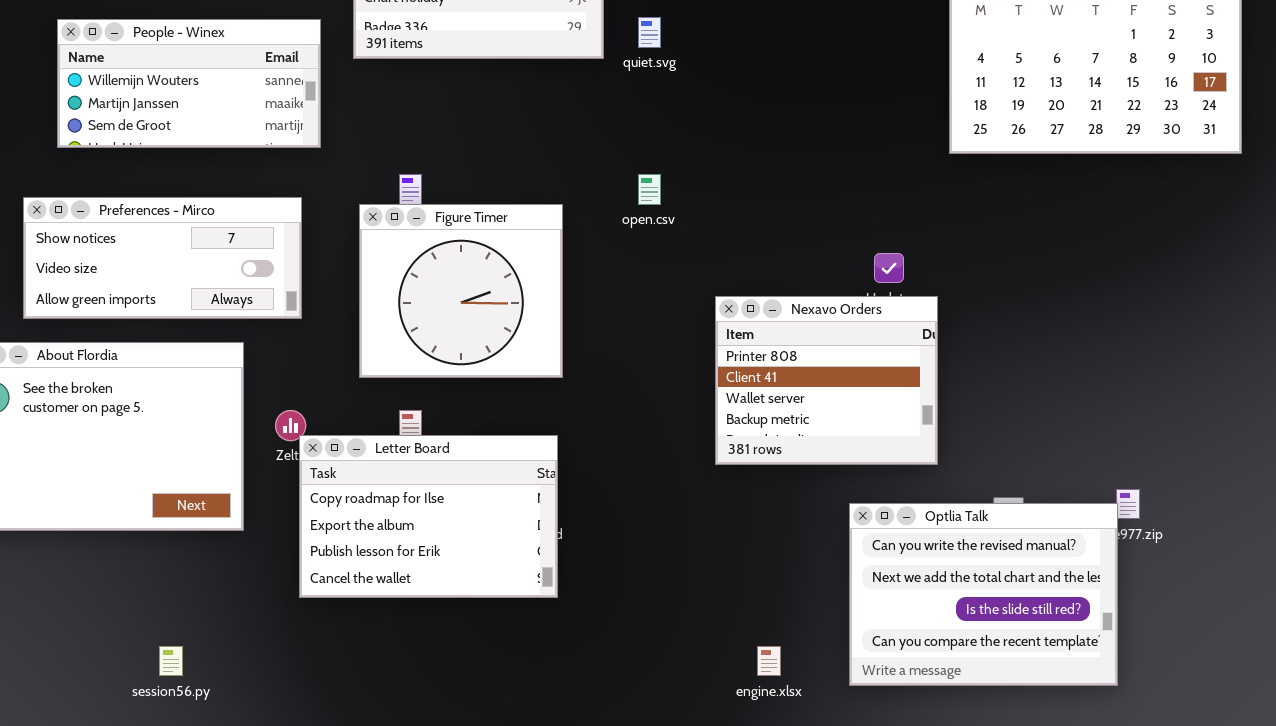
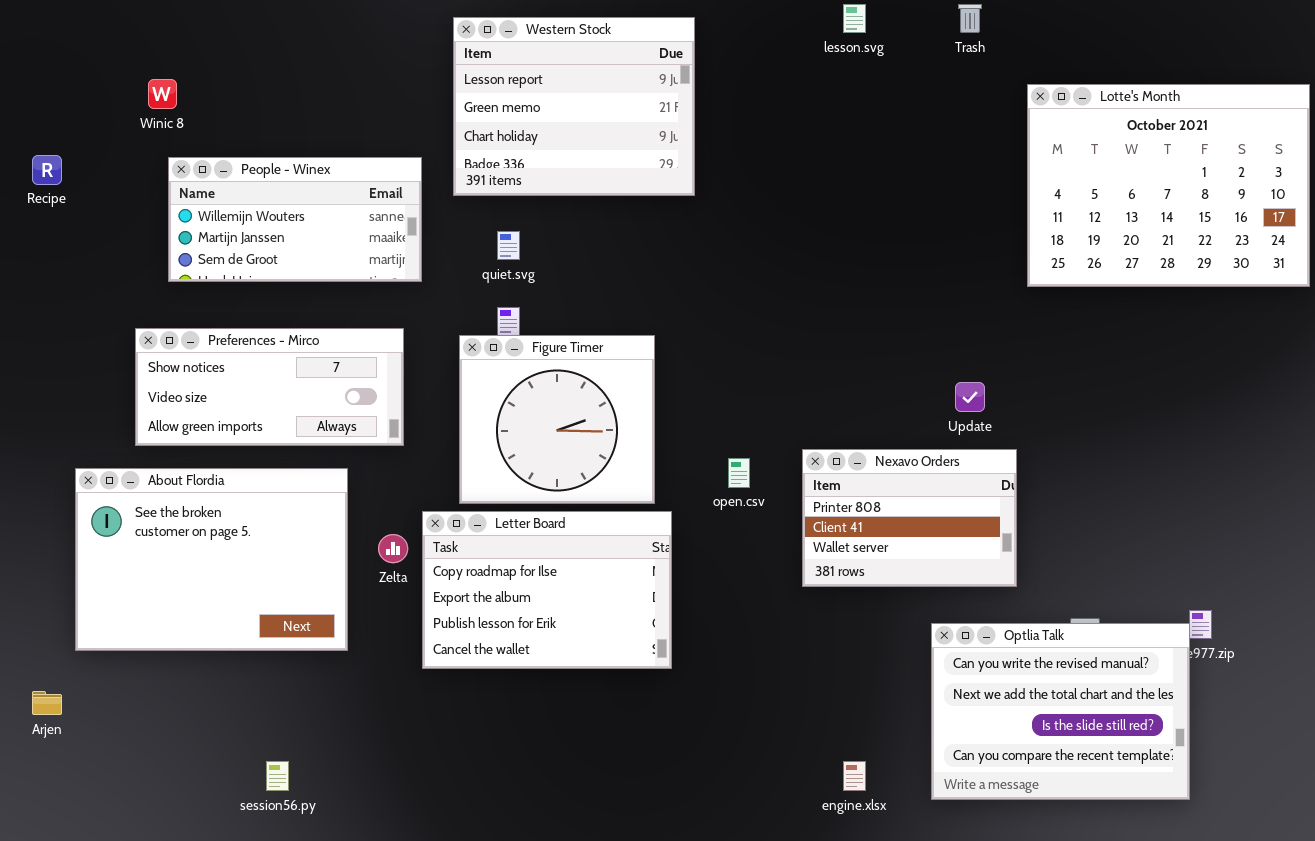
quiet.svg: [638,17,661,48] -> [497,231,520,260], moved
open.csv: [638,174,661,205] -> [728,458,750,488], moved
Nexavo Orders: [715,296,938,465] -> [802,449,1017,587], resized
Letter Board: [299,435,558,598] -> [422,511,672,669], moved

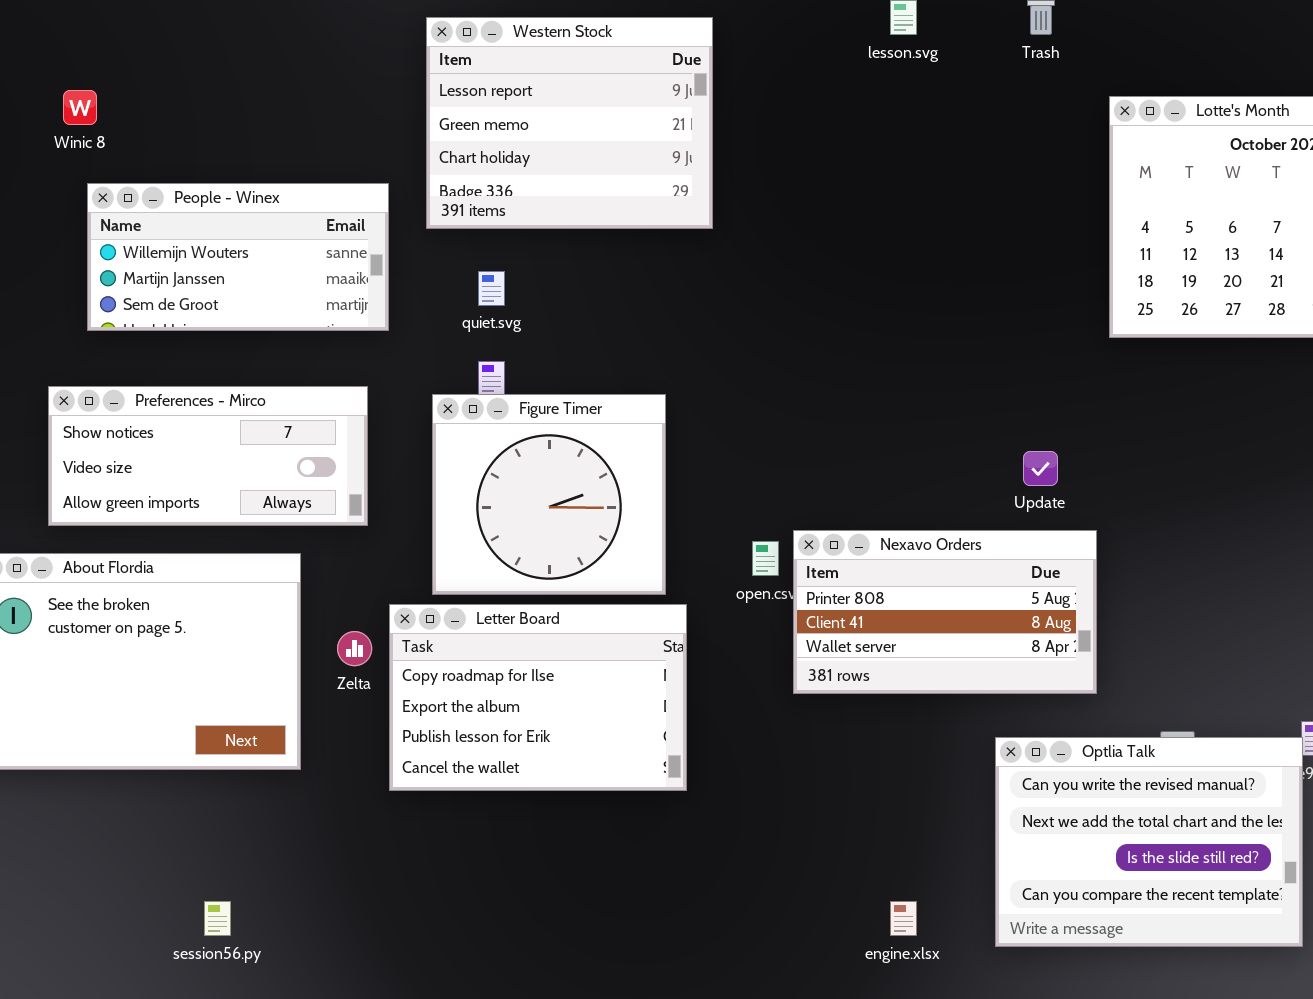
Nexavo Orders: [802,449,1017,587] -> [793,530,1097,694], resized

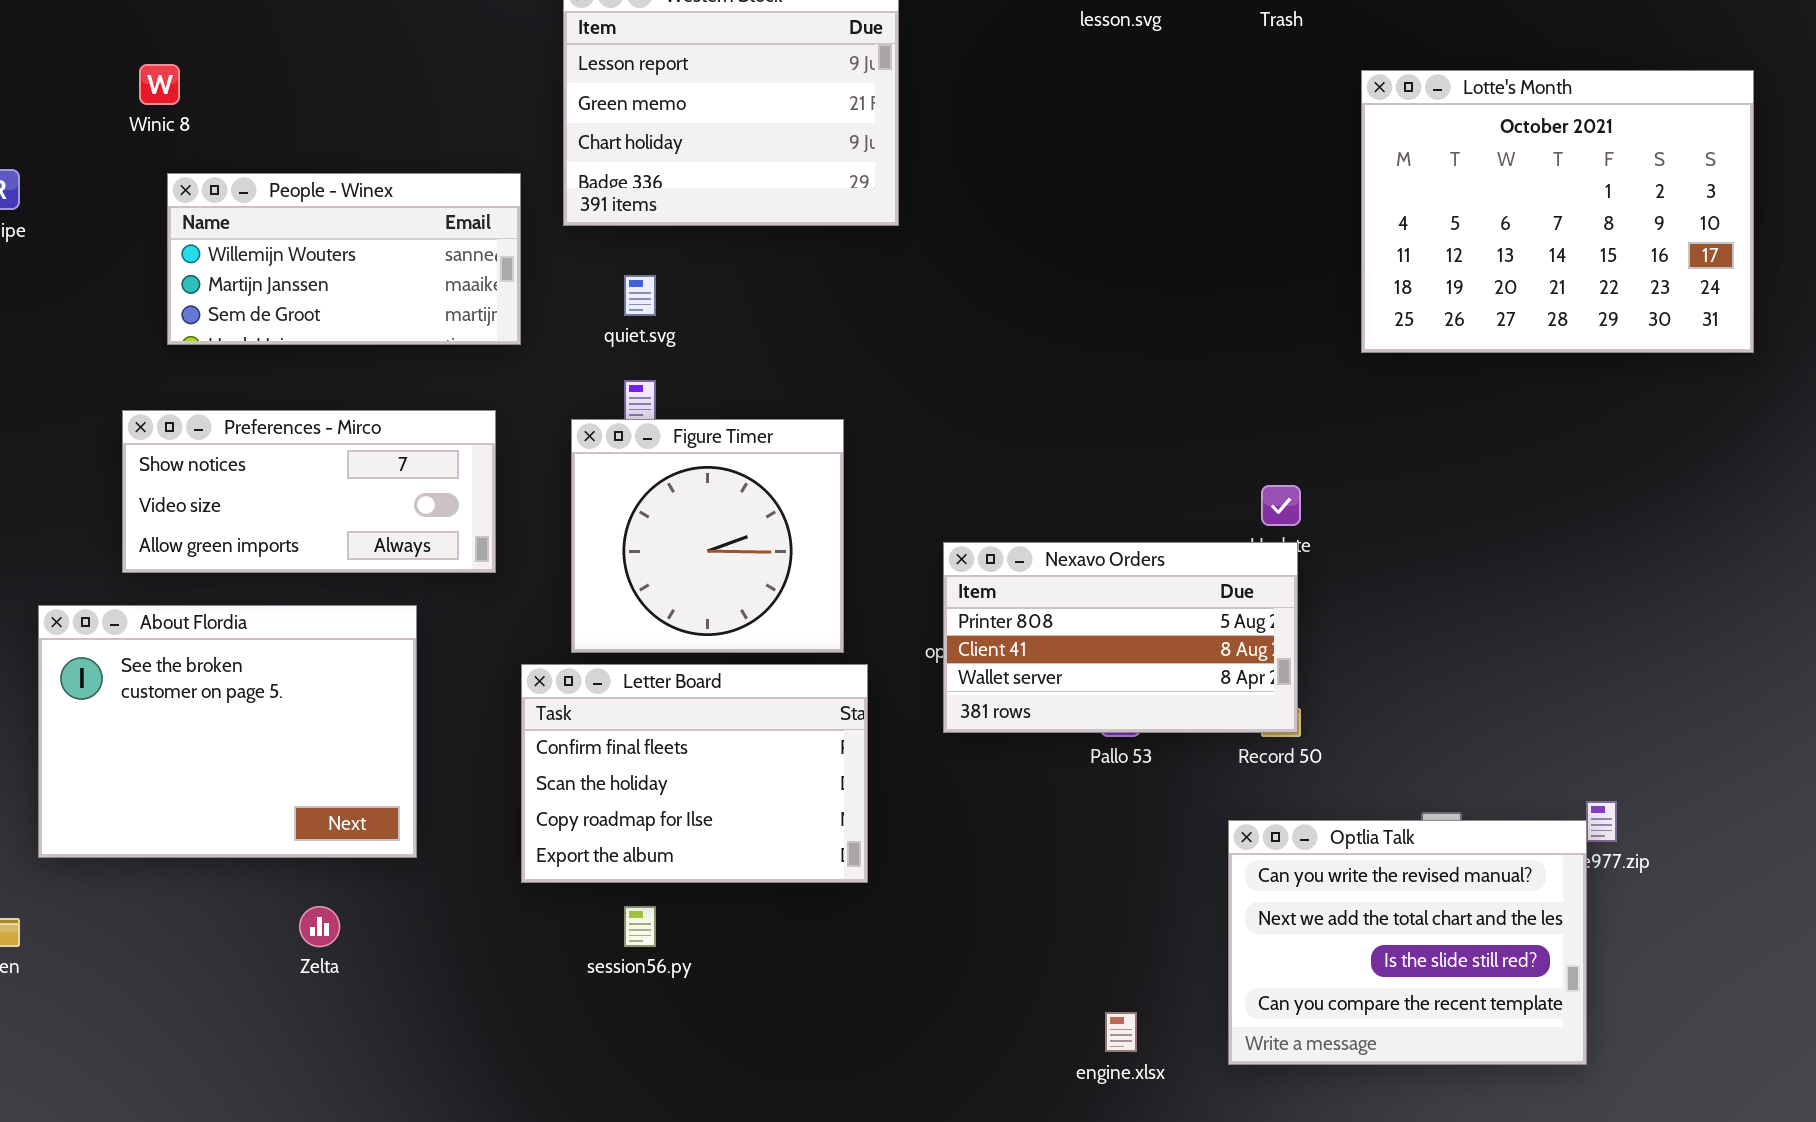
Nexavo Orders: [793,530,1097,694] -> [943,542,1298,733], moved
Letter Board: [389,604,687,791] -> [521,664,868,883], scrolled up 2 rows
Zelta: [337,631,372,666] -> [299,906,340,947], moved
session56.py: [204,901,231,936] -> [624,906,656,947], moved

